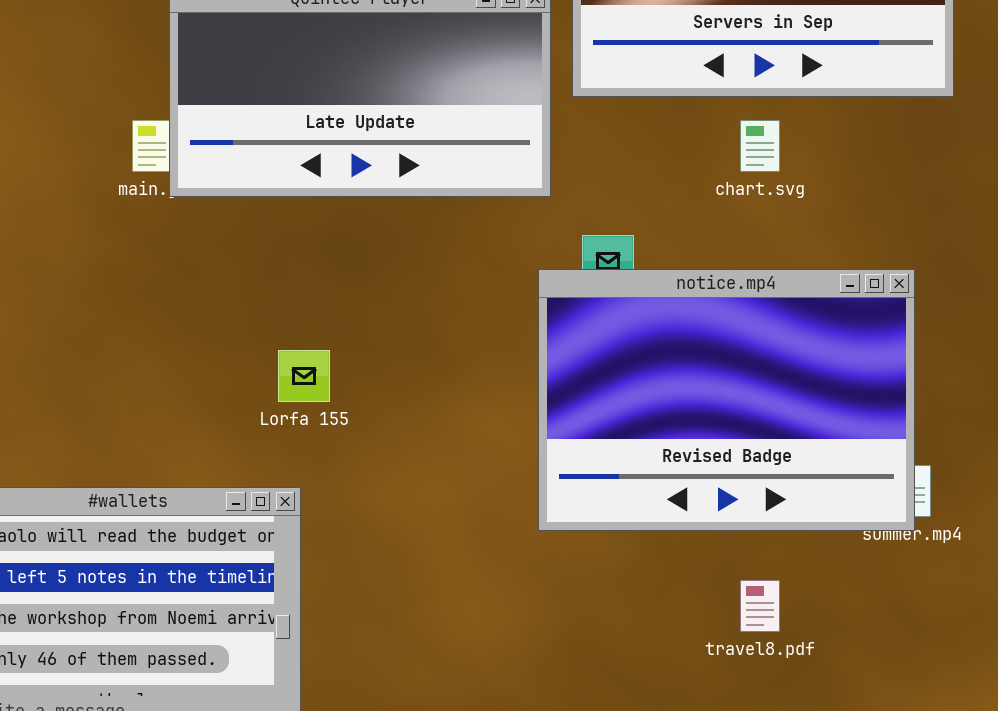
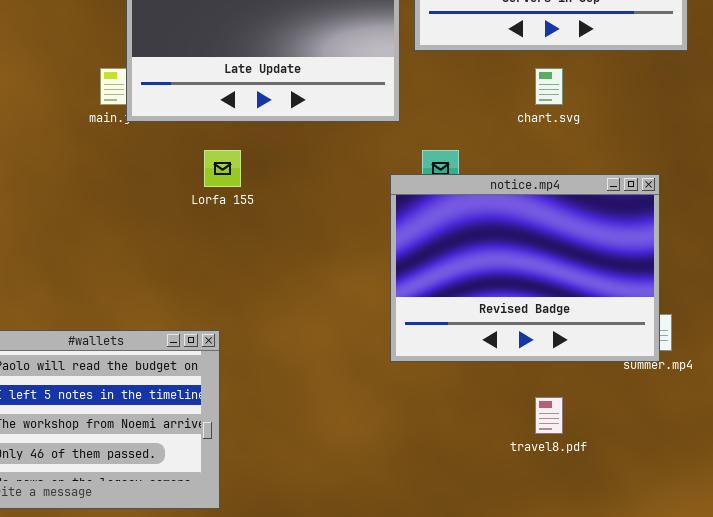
Lorfa 155: [278,350,330,402] -> [204,150,241,187], moved

